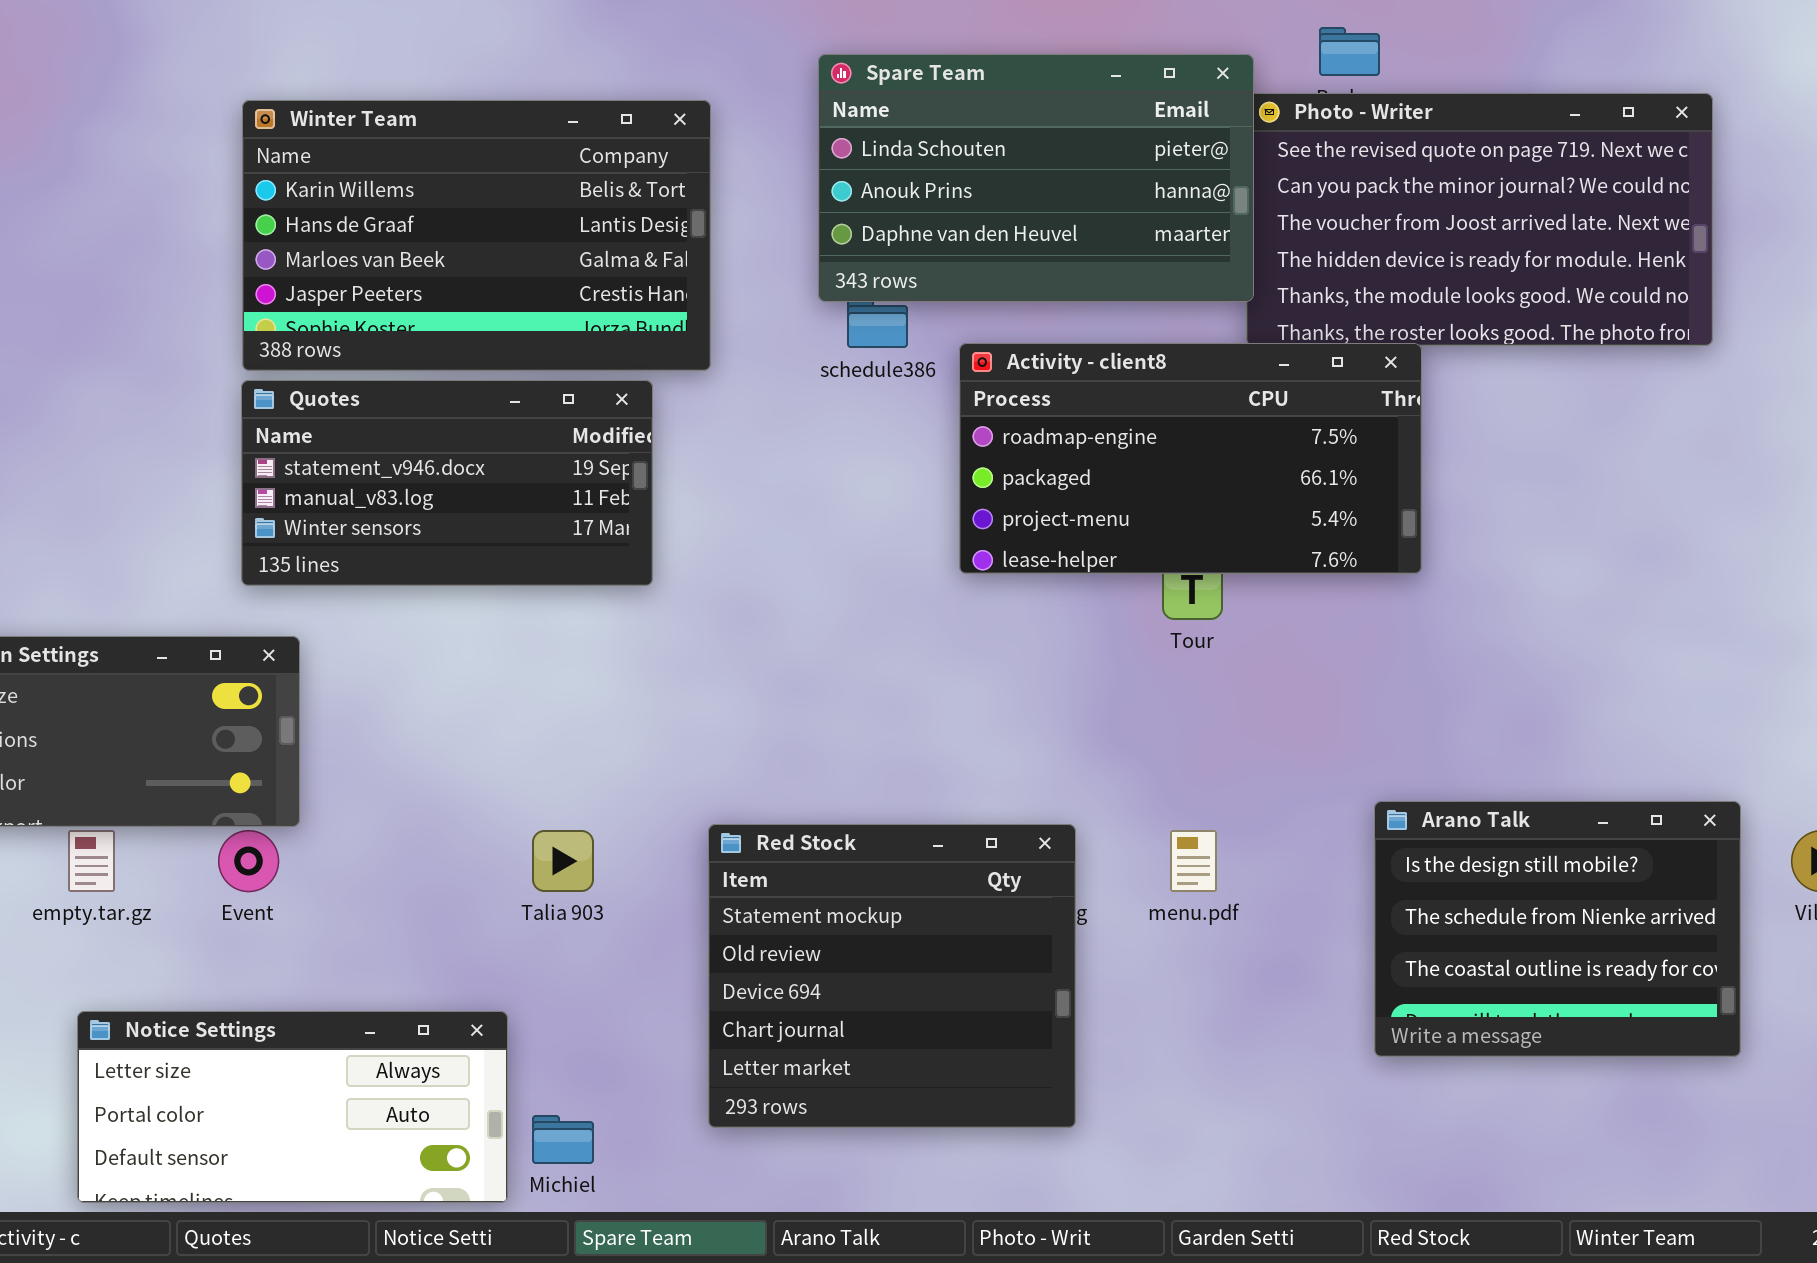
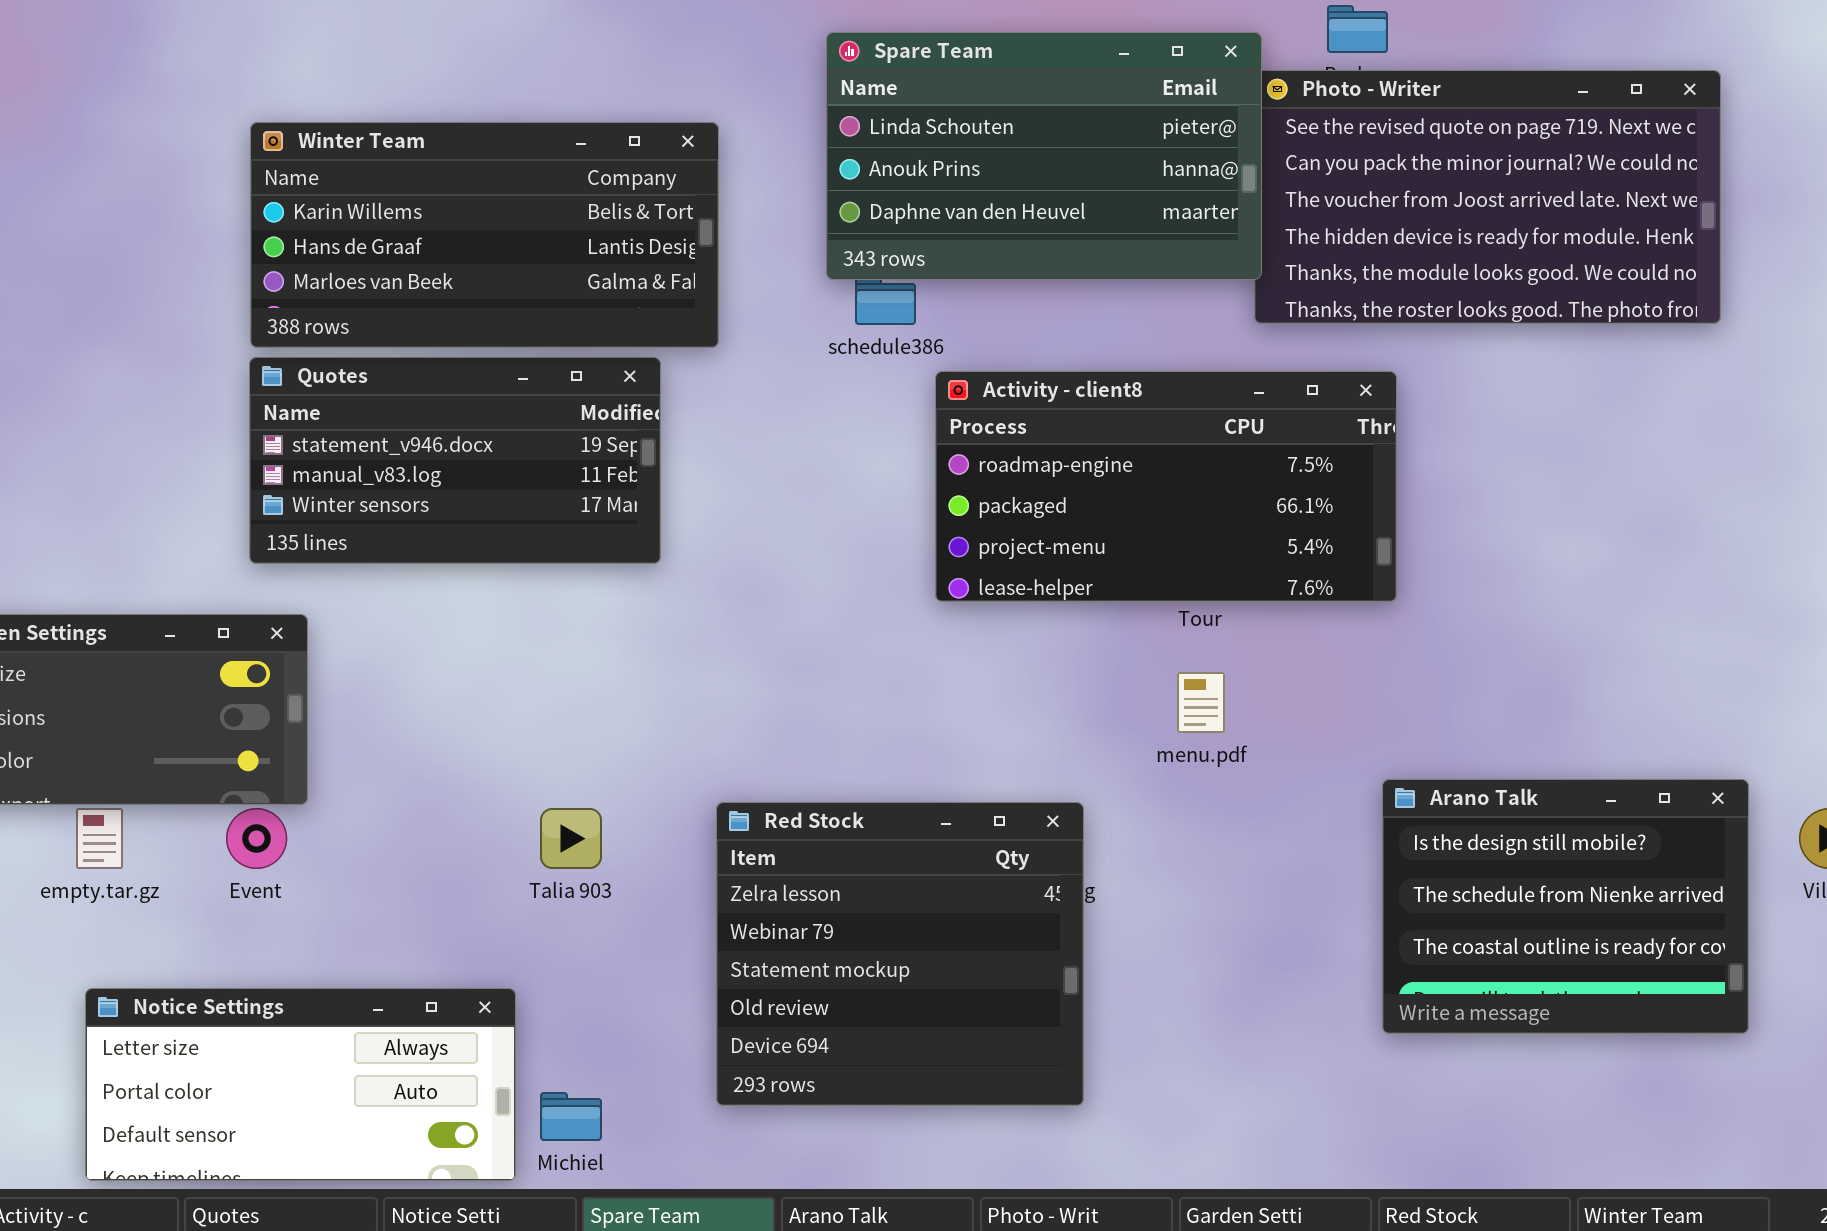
Winter Team: [242,100,711,371] -> [250,122,719,348], resized
Activity - client8: [959,343,1422,574] -> [935,371,1397,602], moved
Red Stock: [708,824,1076,1128] -> [716,802,1084,1106], scrolled up 2 rows
menu.pdf: [1170,830,1217,892] -> [1177,672,1225,733], moved

